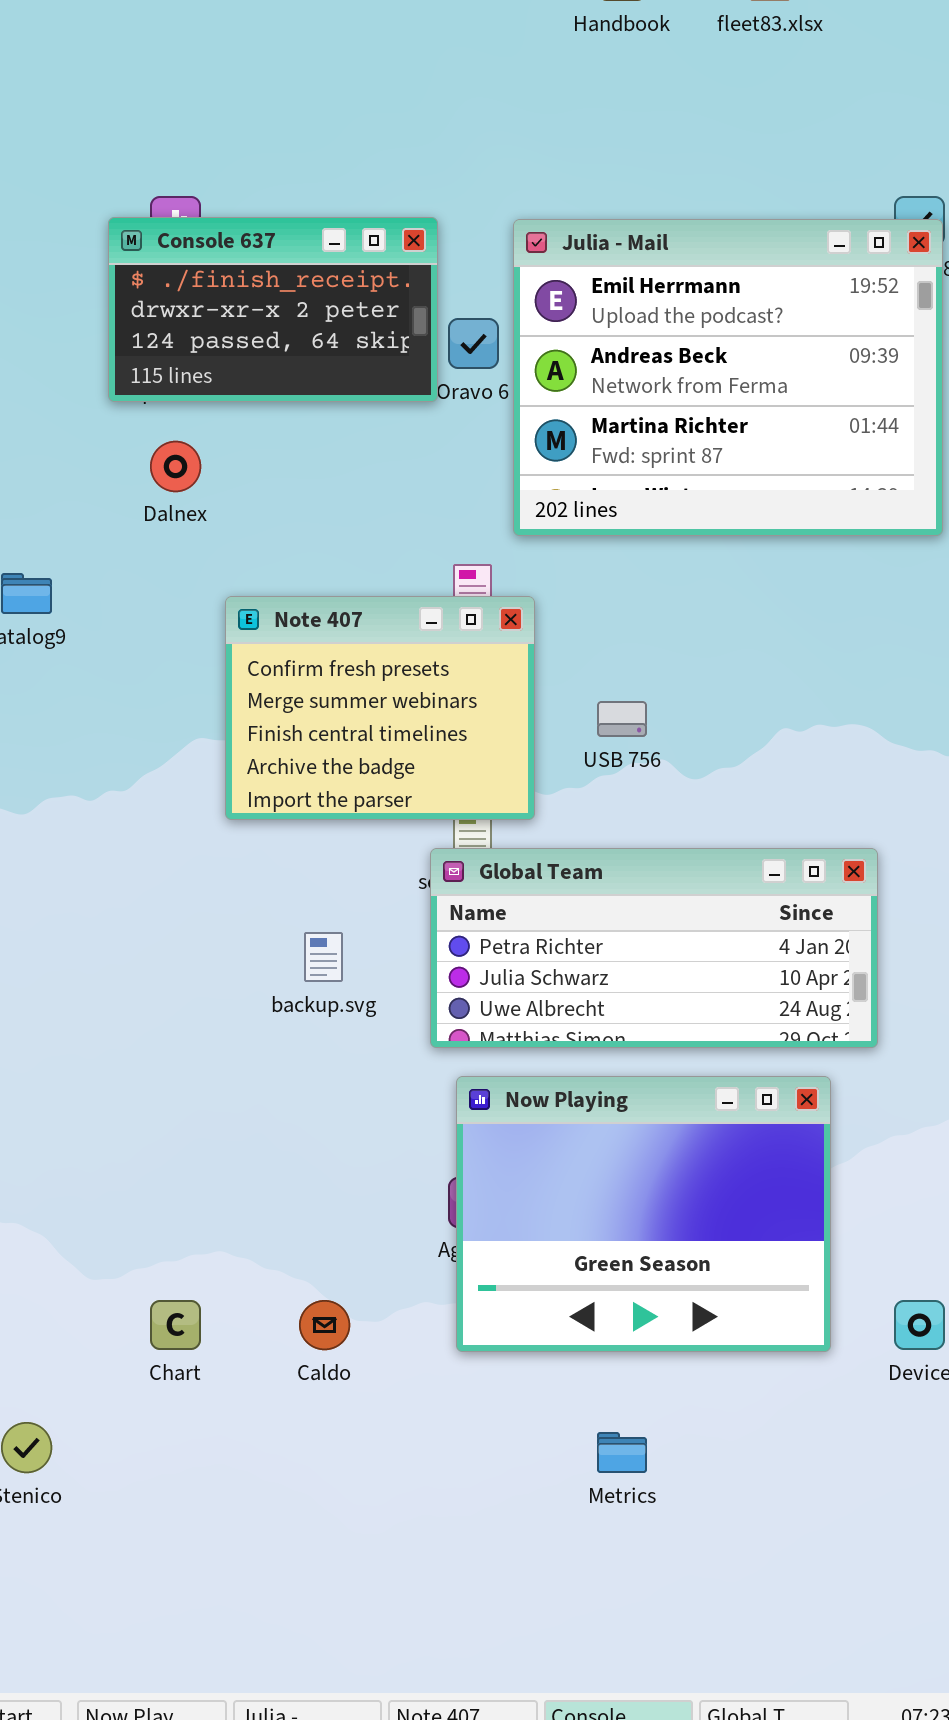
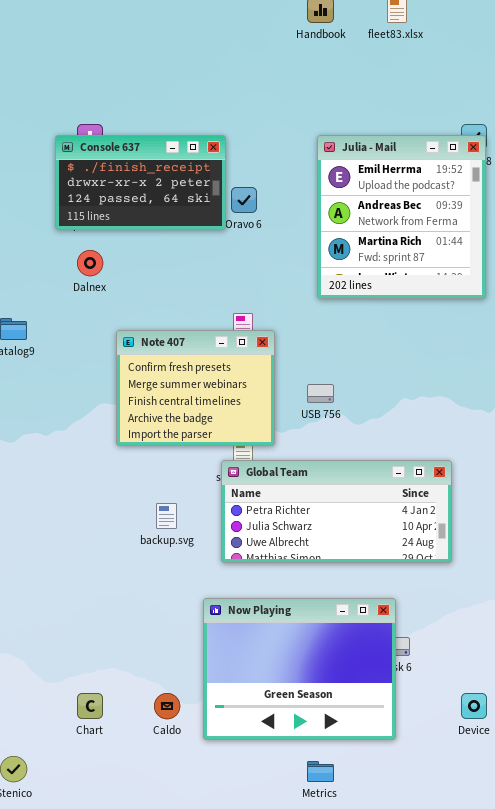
Julia - Mail: [513,219,943,536] -> [317,135,486,299], resized
Now Playing: [456,1076,831,1352] -> [203,598,396,740], moved

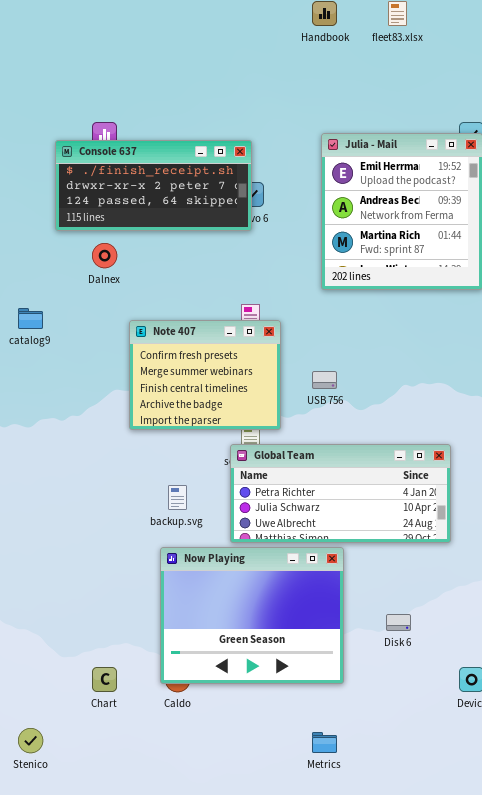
Console 637: [55,135,226,230] -> [55,140,252,231], moved, resized
Now Playing: [203,598,396,740] -> [160,547,344,684], moved

